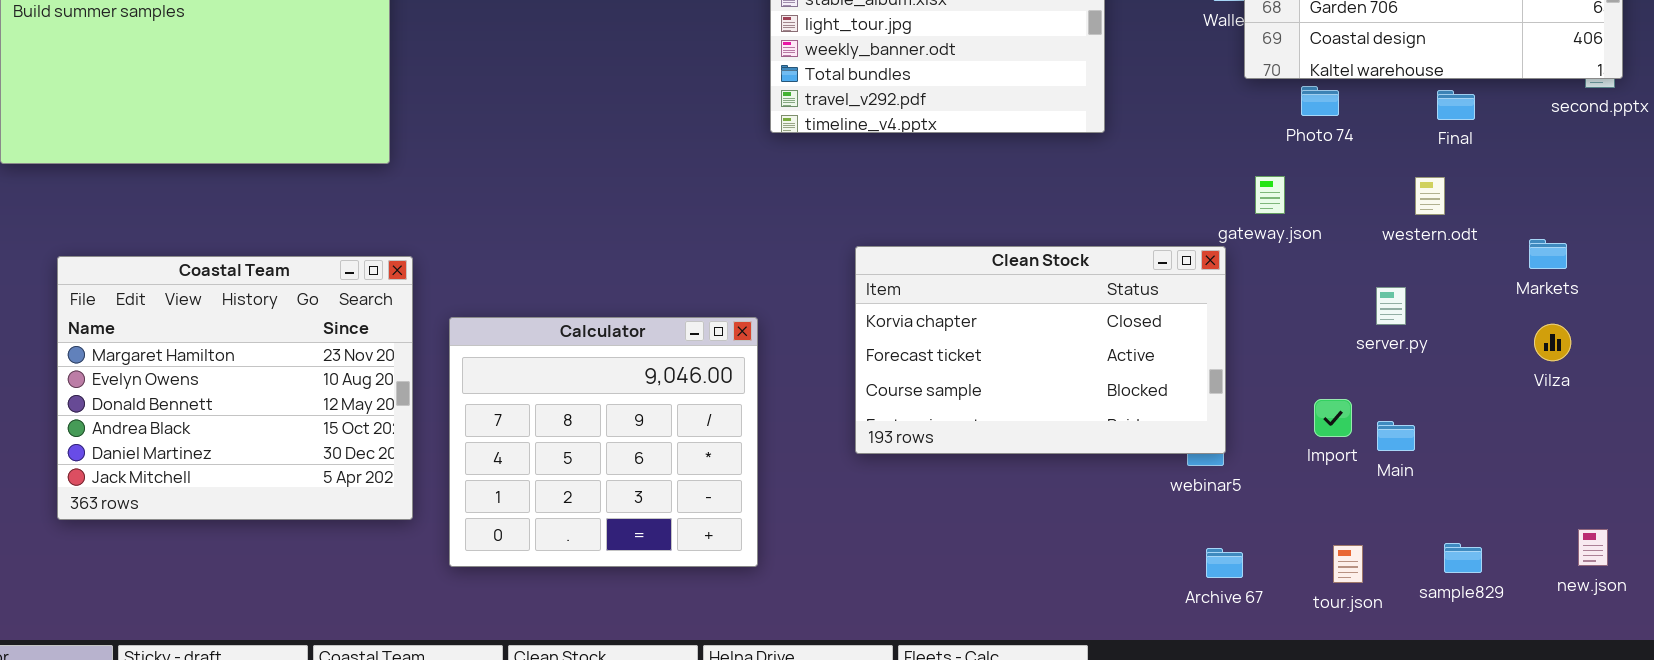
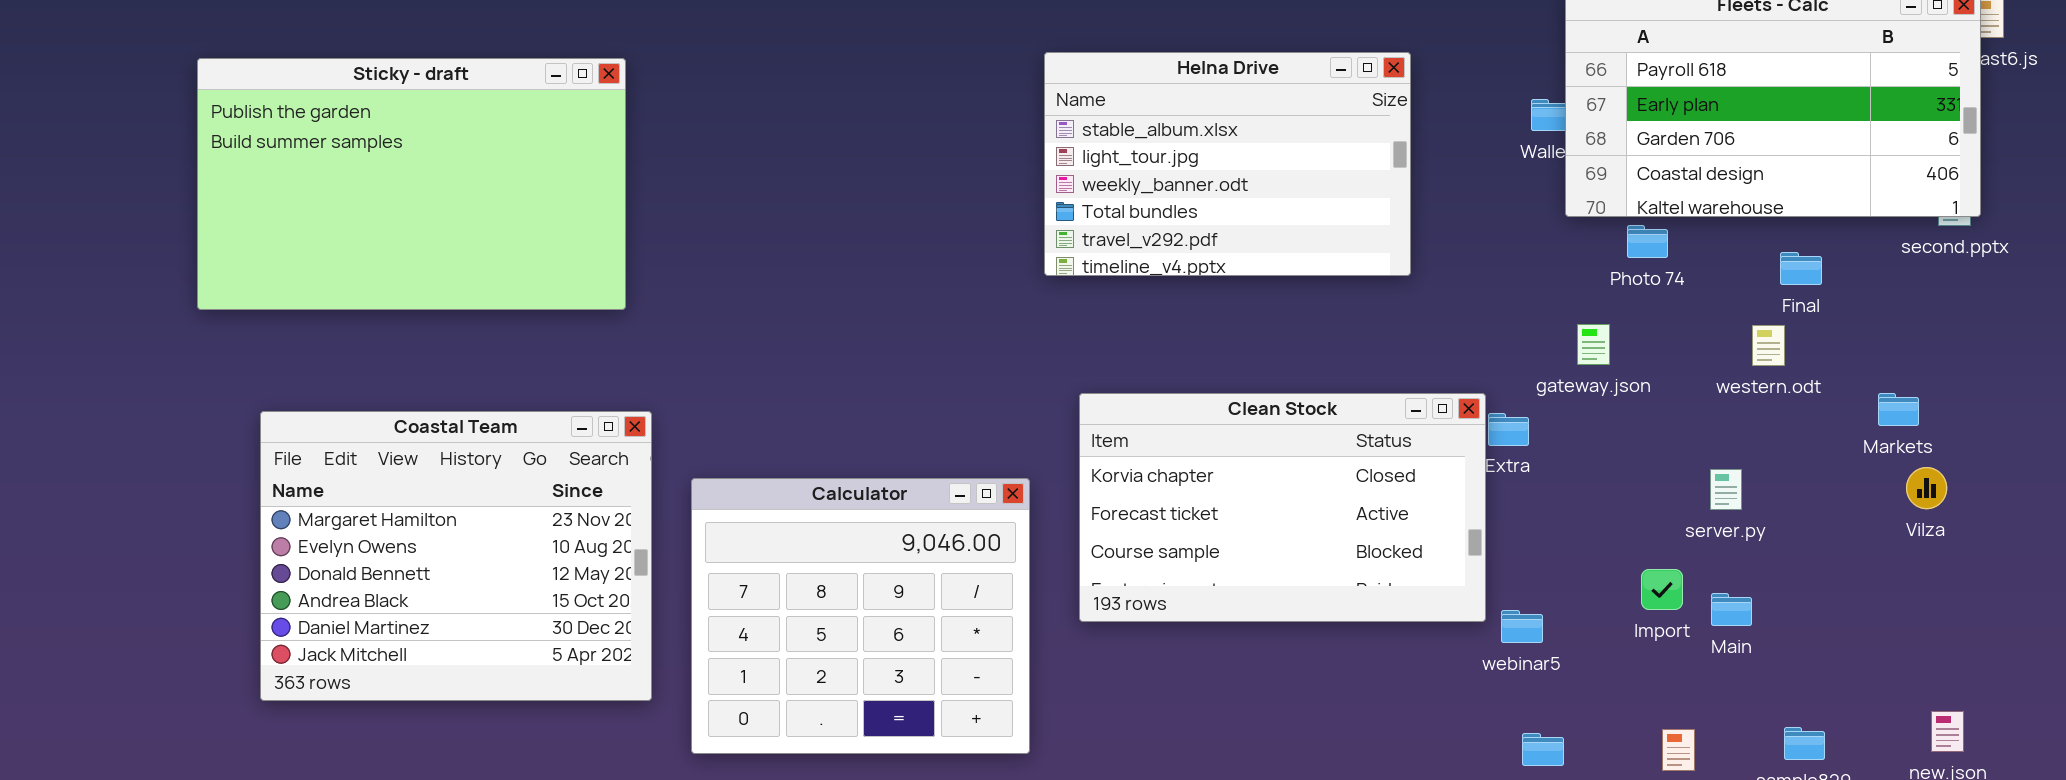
Final: [1437,90,1475,120] -> [1780,252,1822,285], moved
Clean Stock: [855,246,1226,454] -> [1079,393,1486,622], moved
server.py: [1376,287,1406,325] -> [1710,469,1742,510], moved
Vilza: [1534,324,1571,361] -> [1906,467,1947,509], moved

